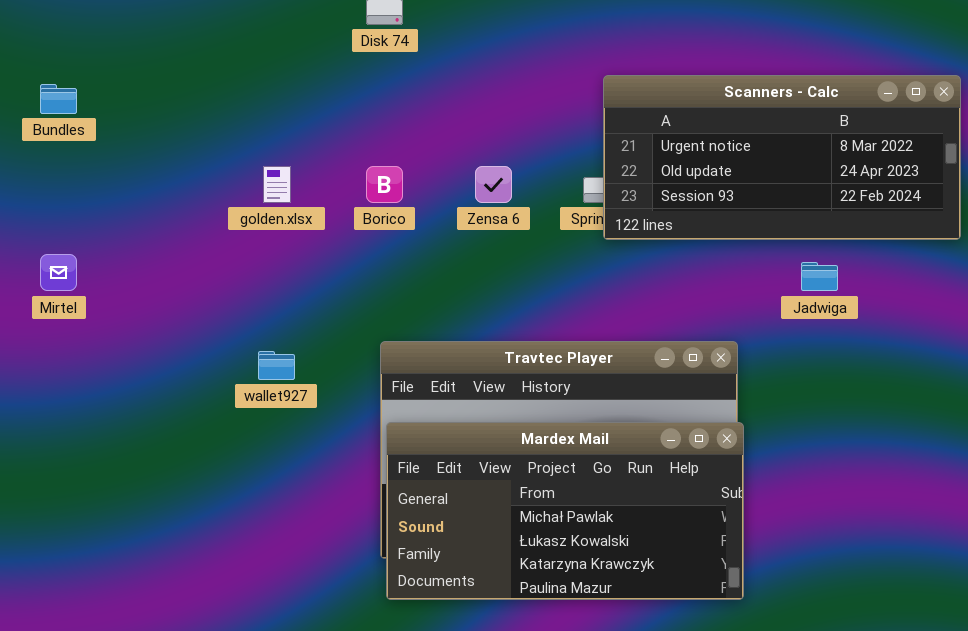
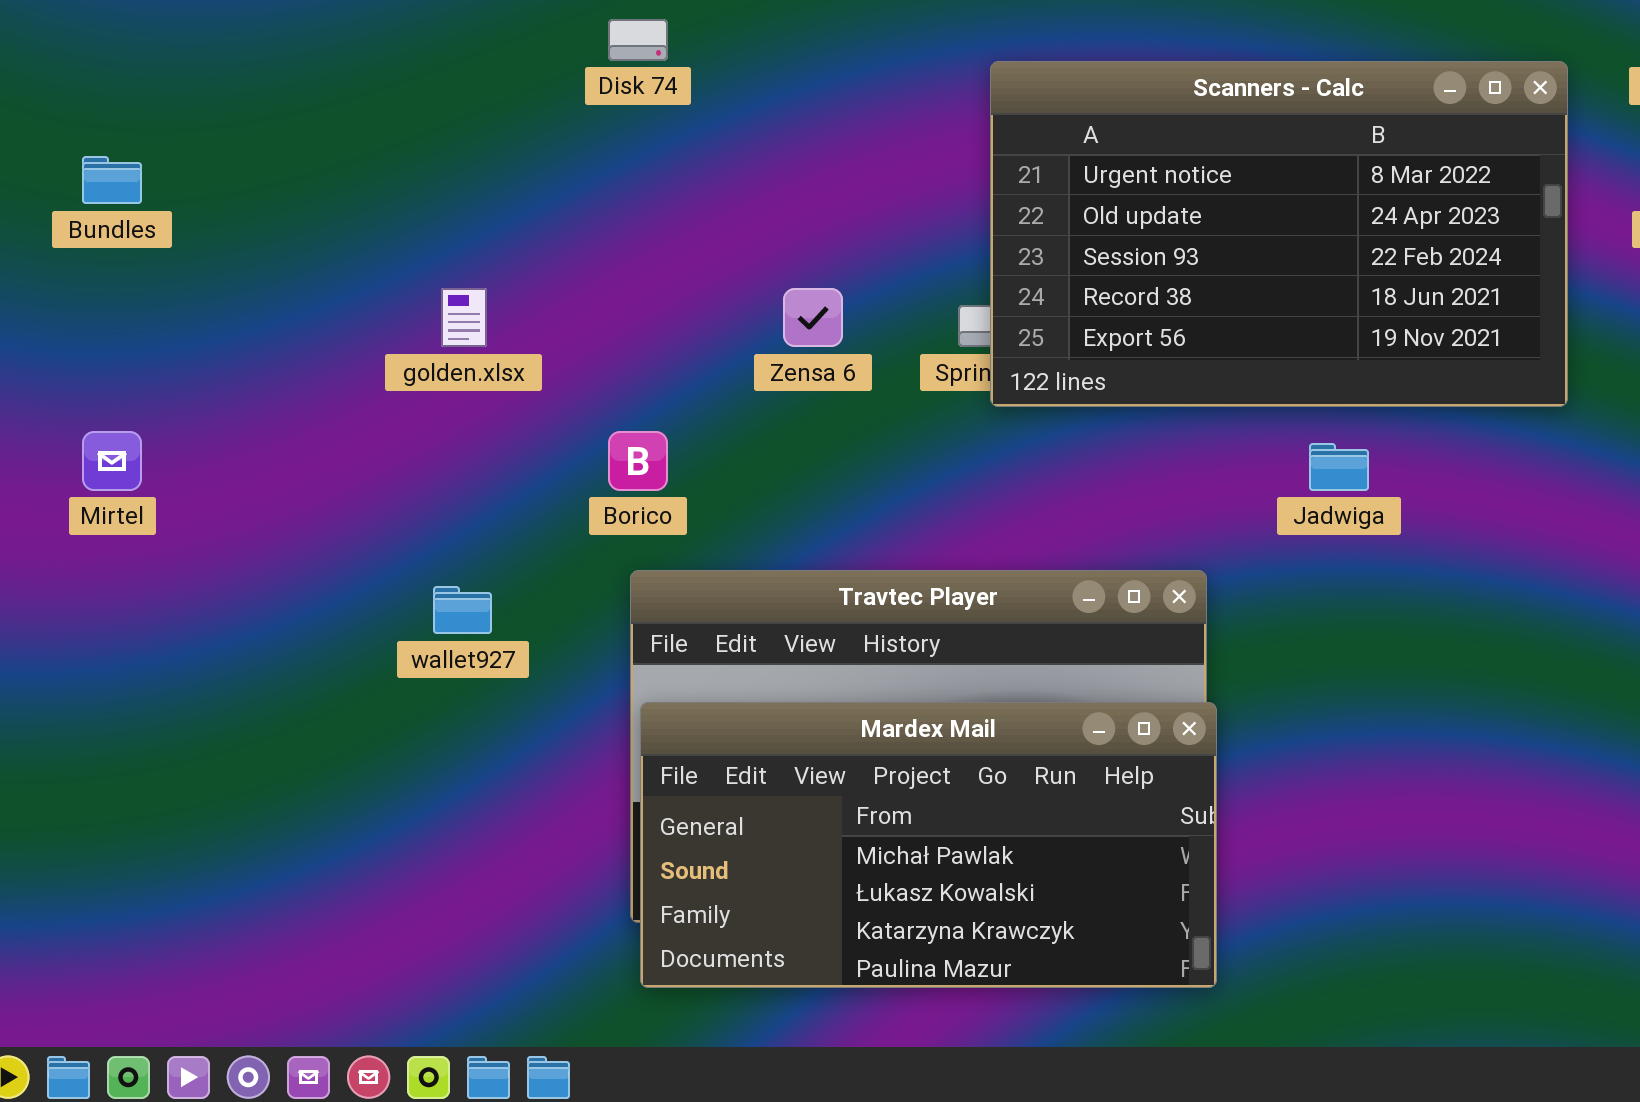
Scanners - Calc: [603,75,961,240] -> [990,61,1568,407], resized
Borico: [366,166,403,203] -> [608,431,668,491], moved

